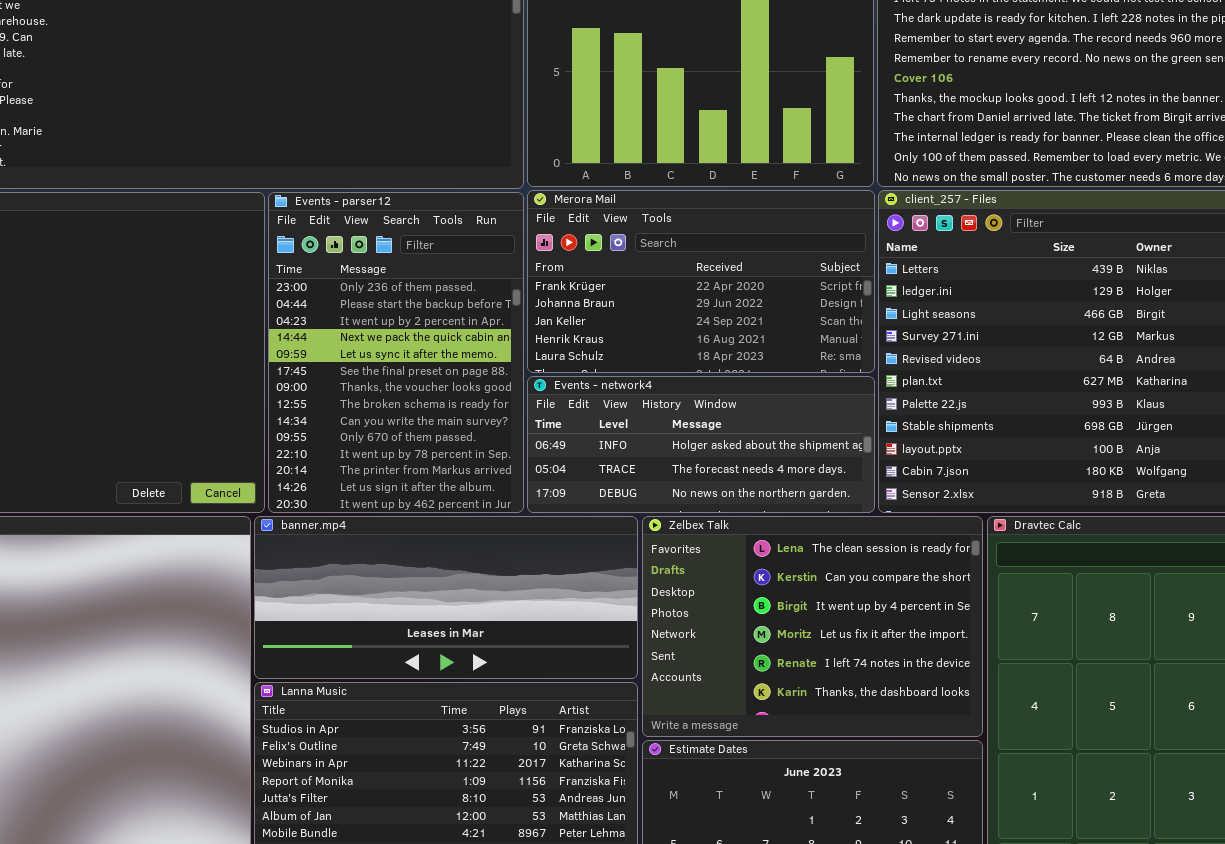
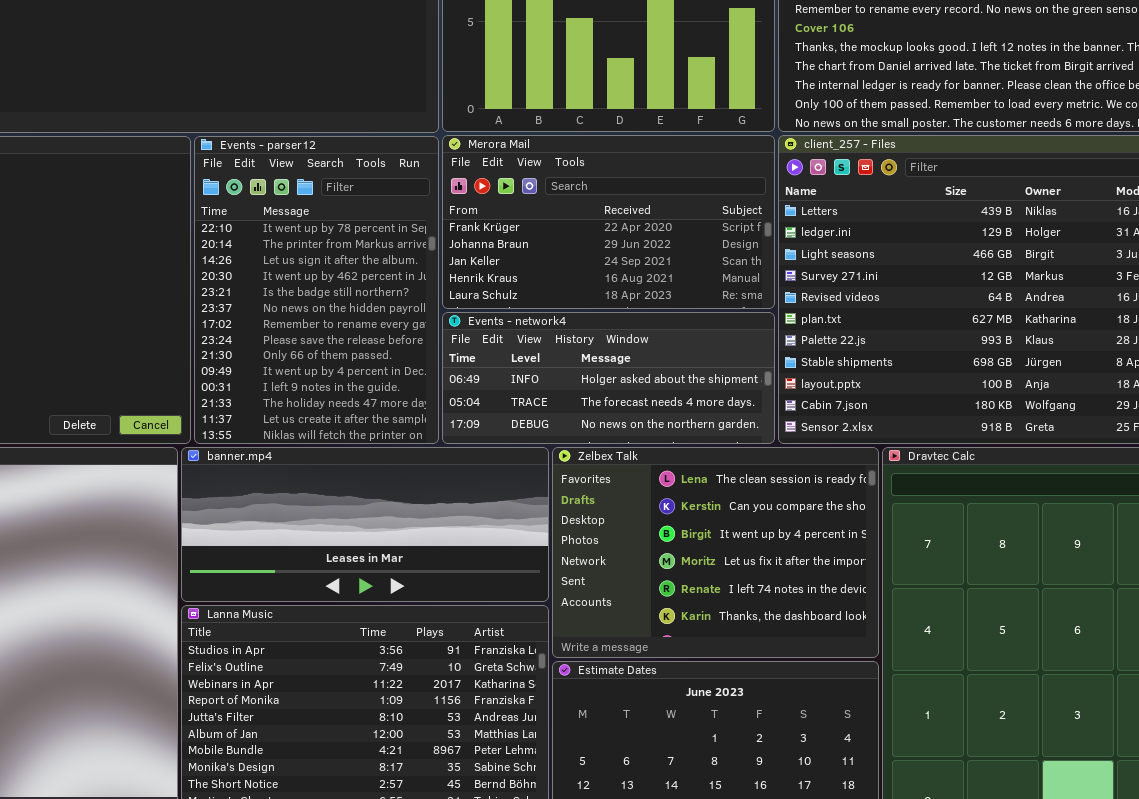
Events - parser12: [268,192,524,513] -> [194,136,439,444], scrolled down 10 rows

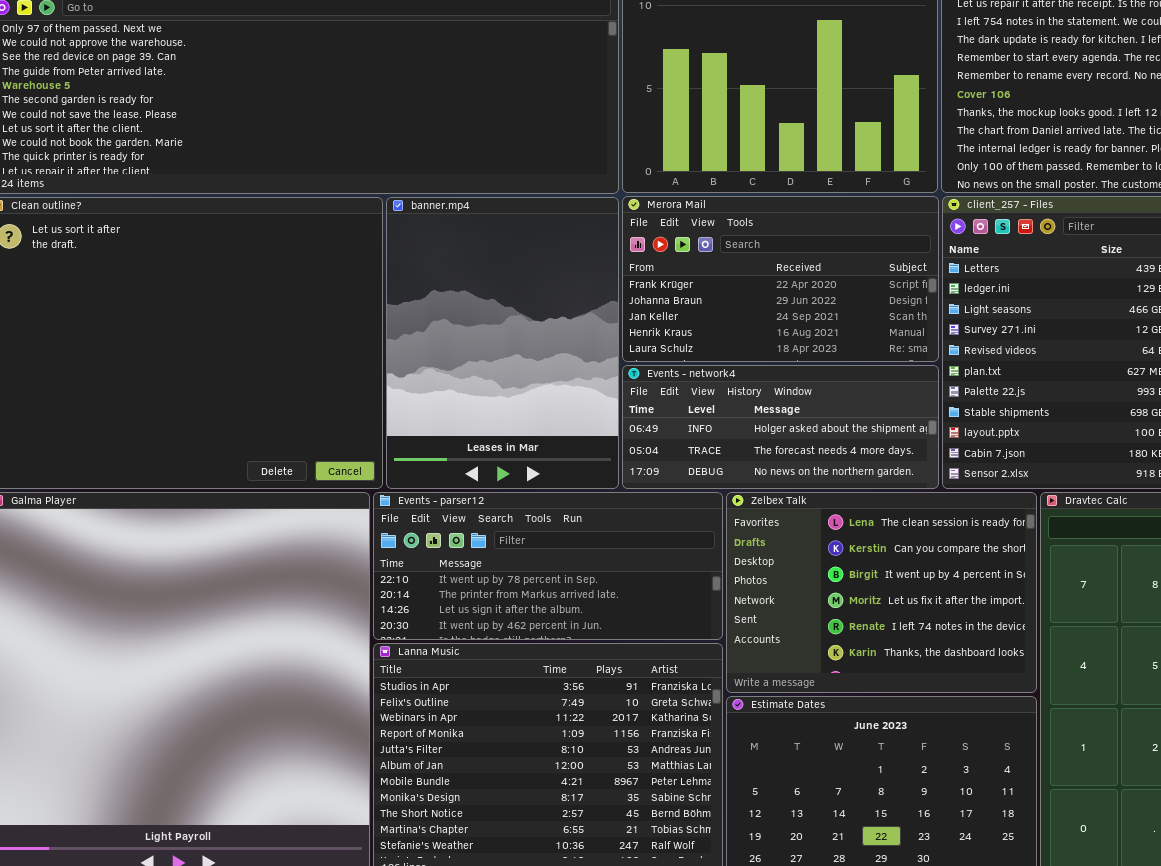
Events - parser12: [194,136,439,444] -> [373,492,723,640], moved, resized
banner.mp4: [181,447,549,602] -> [386,197,619,489], moved, resized

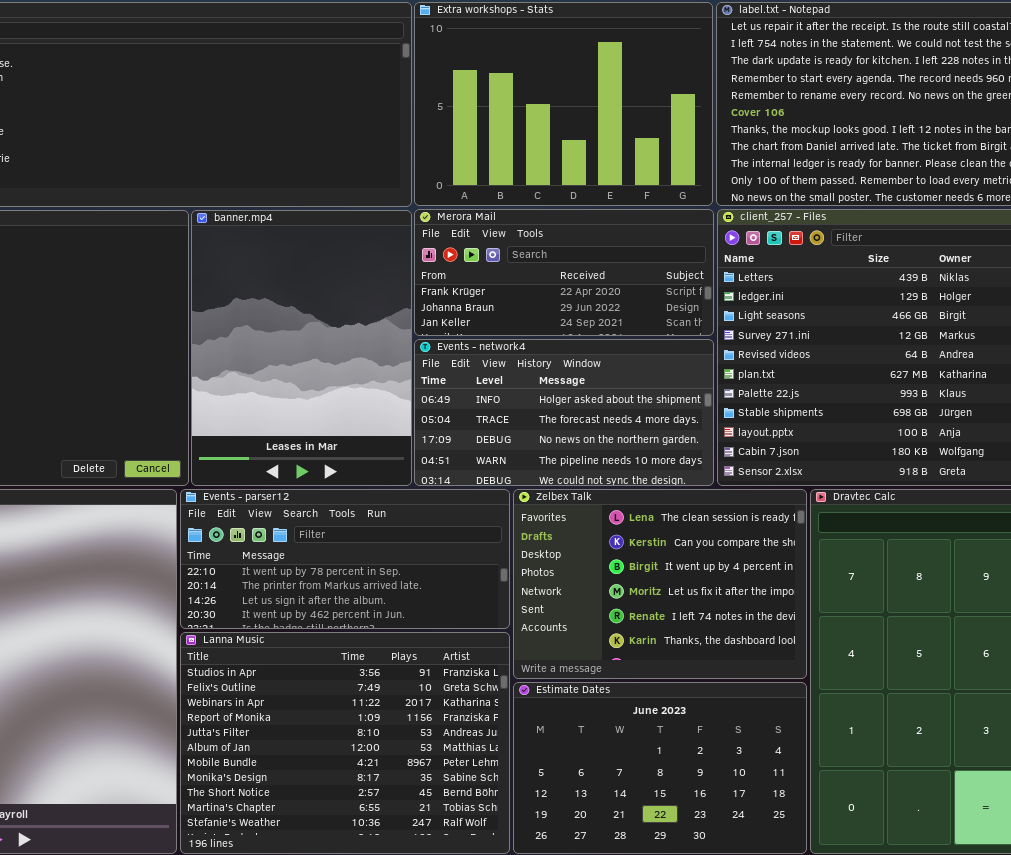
Merora Mail: [622,196,939,362] -> [414,209,714,336], resized
Events - network4: [622,365,939,489] -> [414,339,714,486], resized

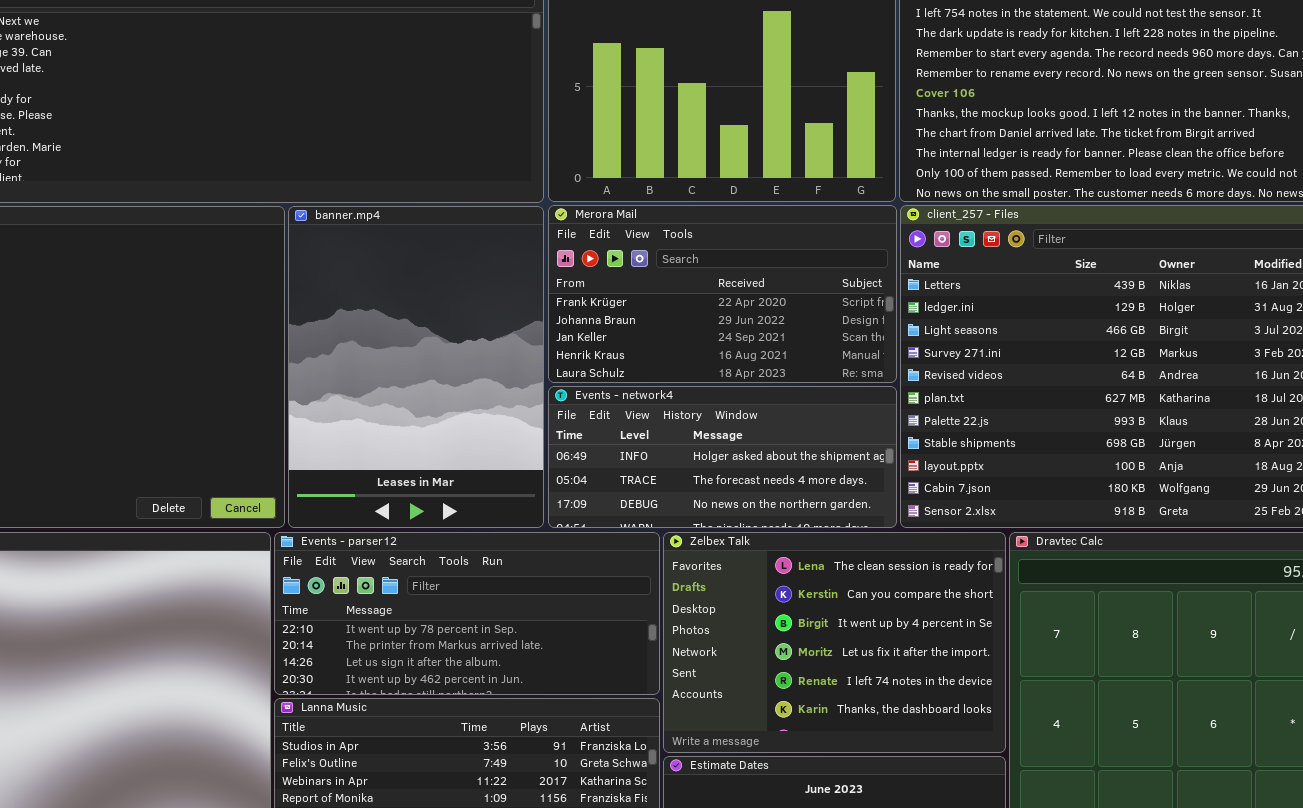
Merora Mail: [414,209,714,336] -> [548,205,897,383], resized
Events - network4: [414,339,714,486] -> [548,386,897,528], resized

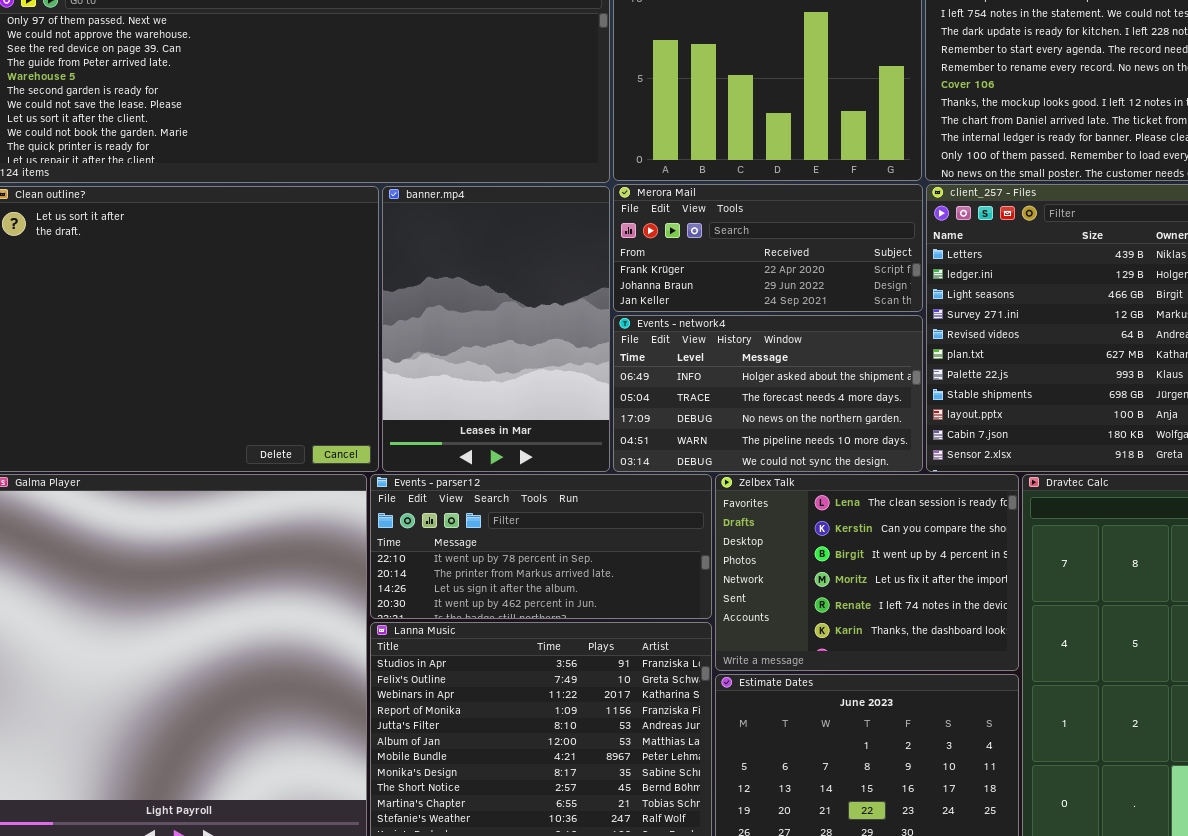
Merora Mail: [548,205,897,383] -> [613,184,923,312], resized
Events - network4: [548,386,897,528] -> [613,315,923,472], resized

